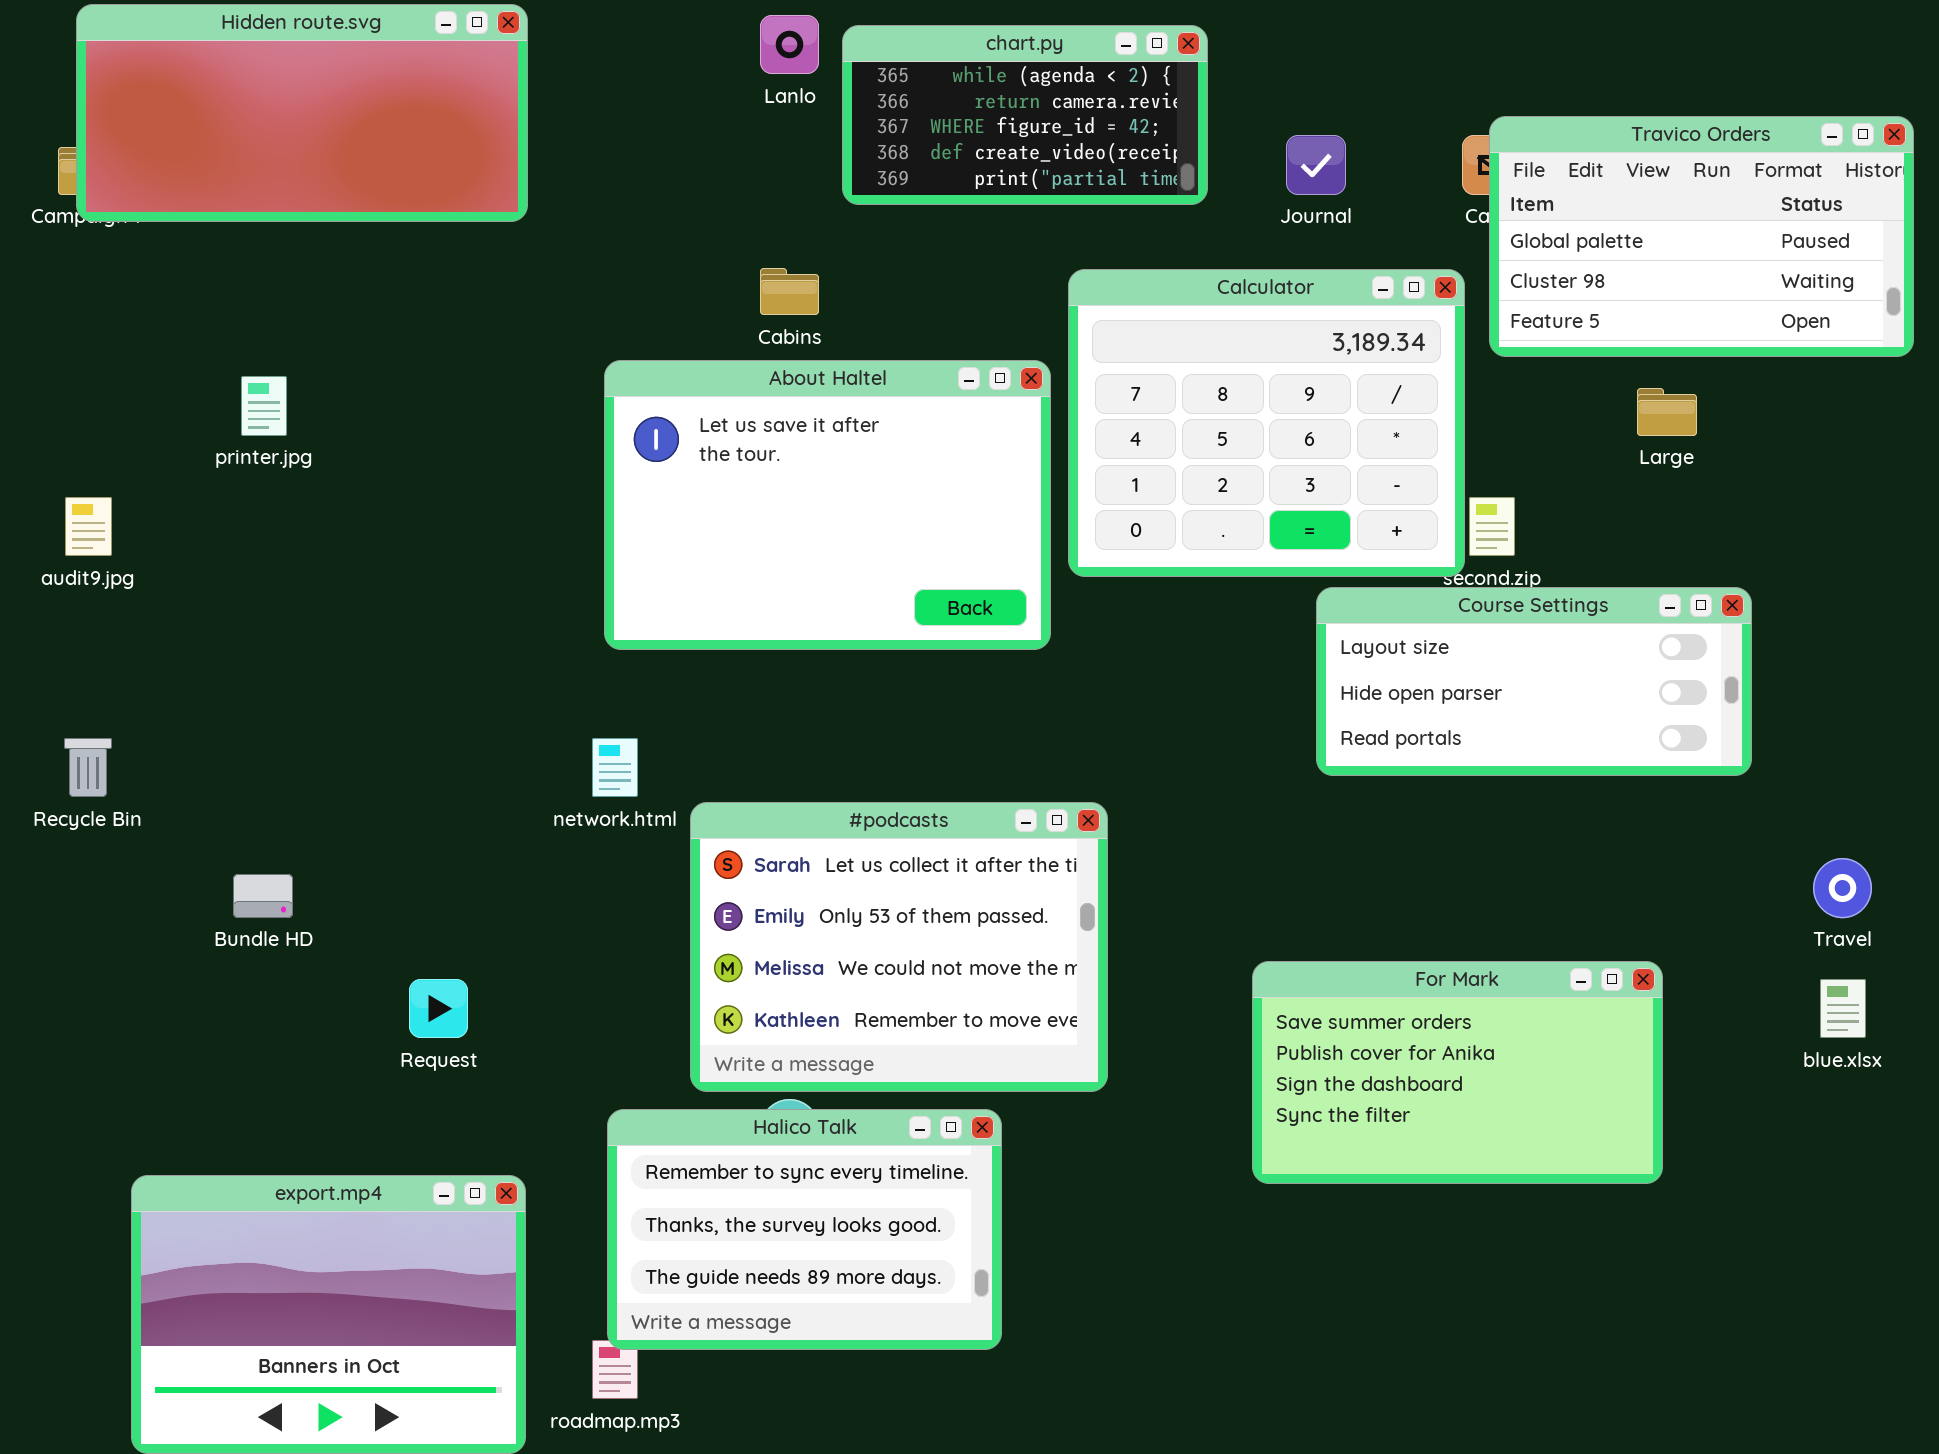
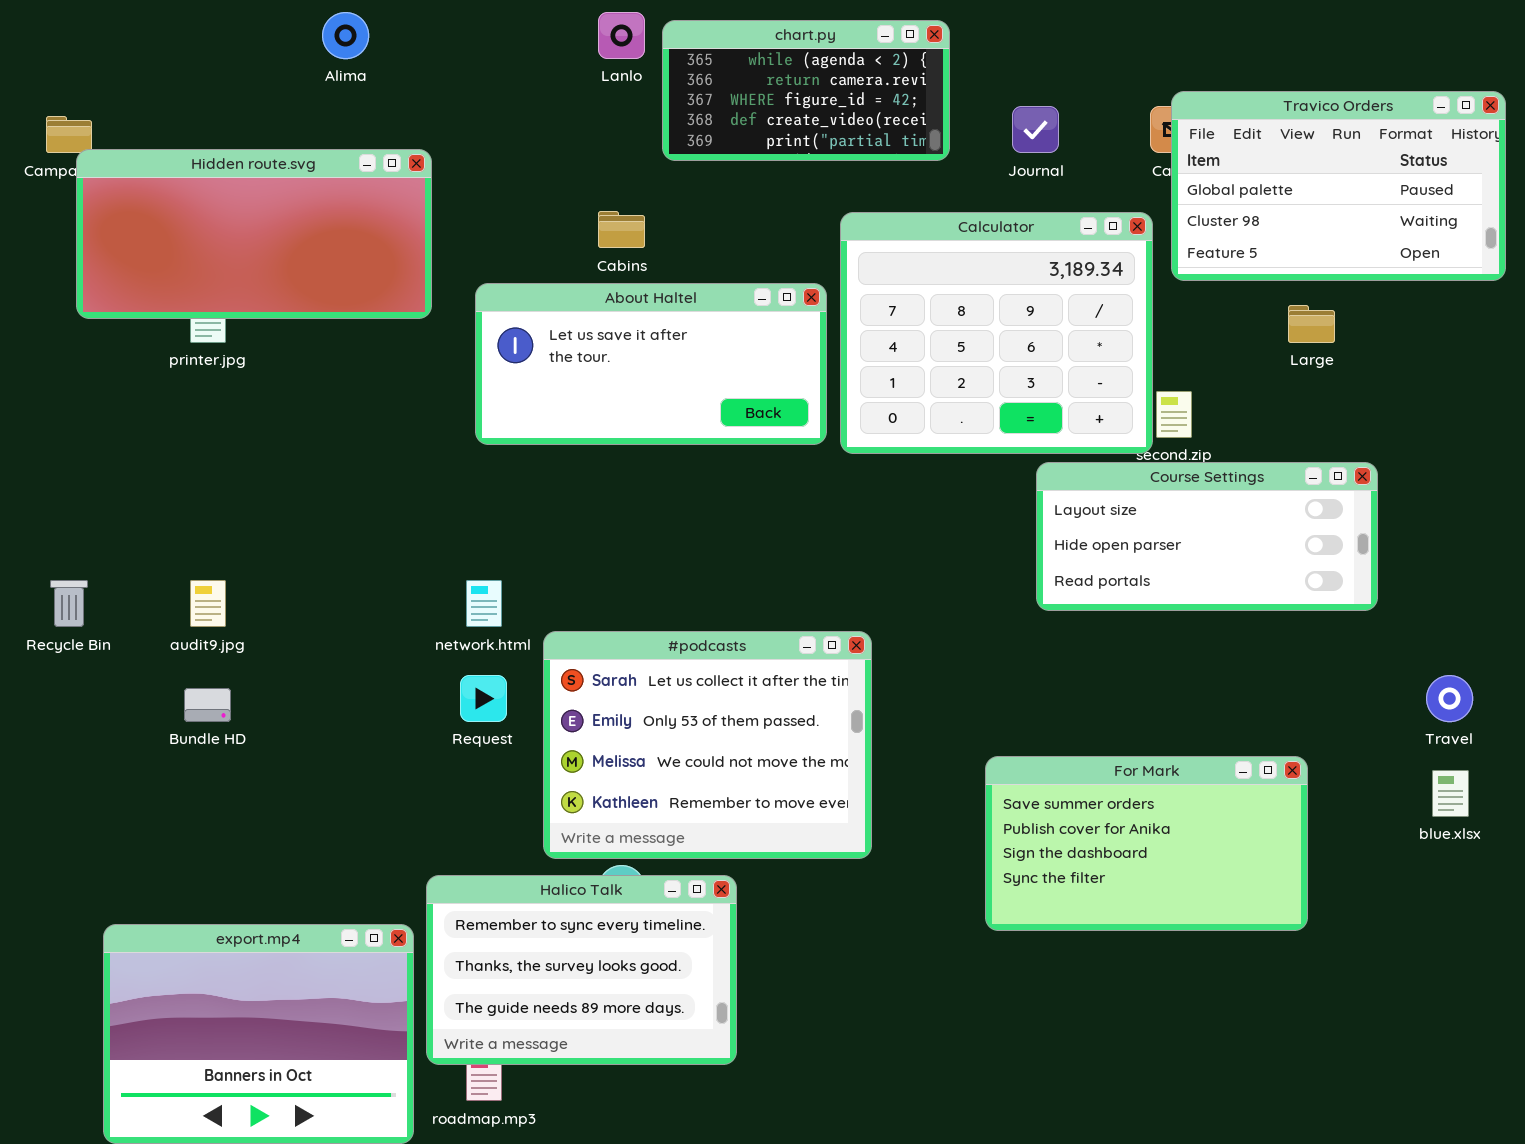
Hidden route.svg: [76,4,528,222] -> [76,149,432,319], moved
About Haltel: [604,360,1051,650] -> [475,283,827,445], resized
audit9.jpg: [65,497,112,556] -> [190,580,226,627], moved
Request: [409,979,468,1038] -> [460,675,507,722], moved
Halico Talk: [607,1109,1002,1350] -> [426,875,737,1065], moved

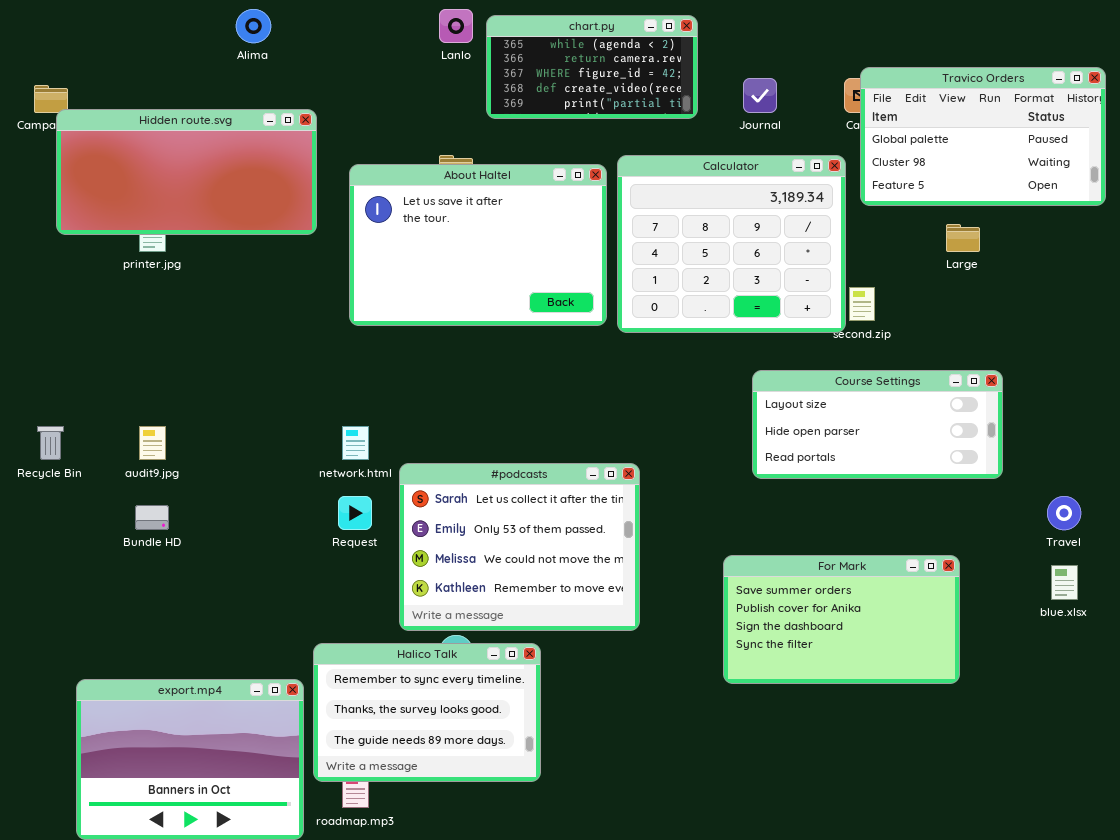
About Haltel: [475,283,827,445] -> [349,164,607,326], resized
Course Settings: [1036,462,1378,611] -> [752,370,1003,479], moved

